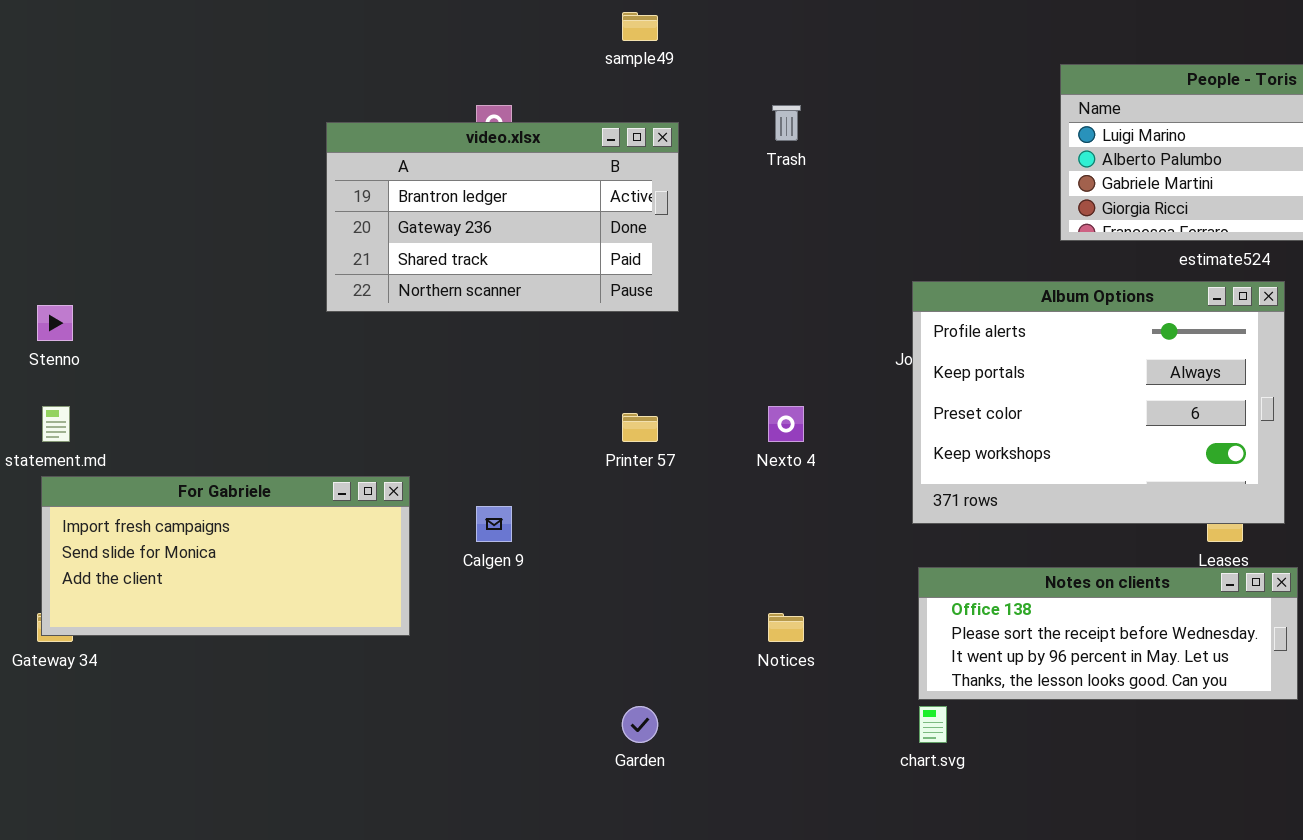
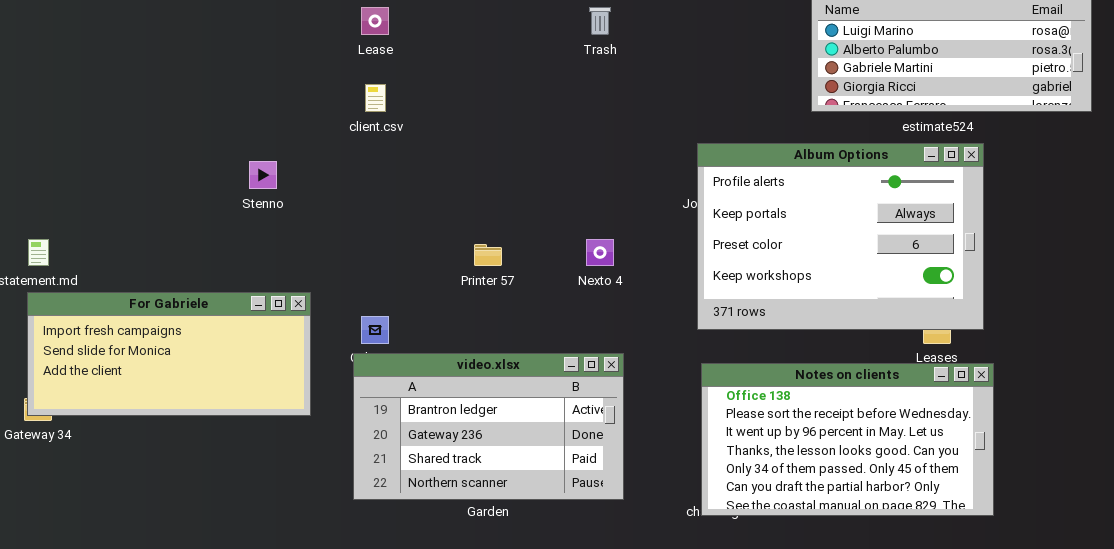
video.xlsx: [326,122,679,312] -> [353,353,624,500], moved
Stenno: [37,305,73,341] -> [249,161,277,189], moved
Notes on clients: [918,567,1298,700] -> [701,363,994,516], resized

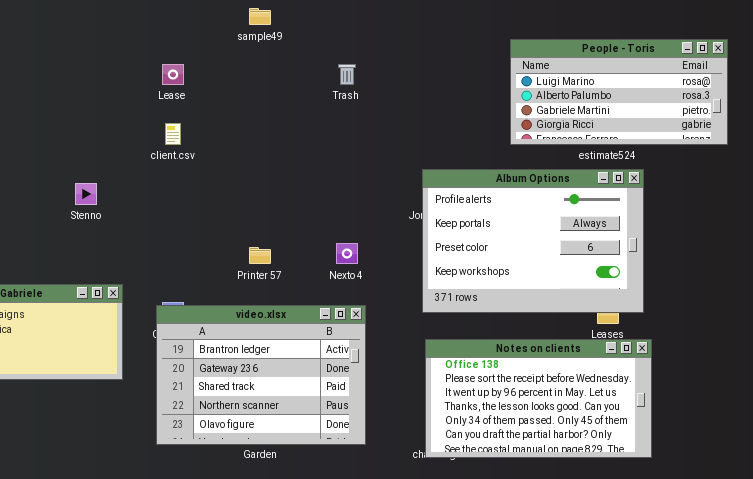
video.xlsx: [353,353,624,500] -> [156,305,366,445], resized

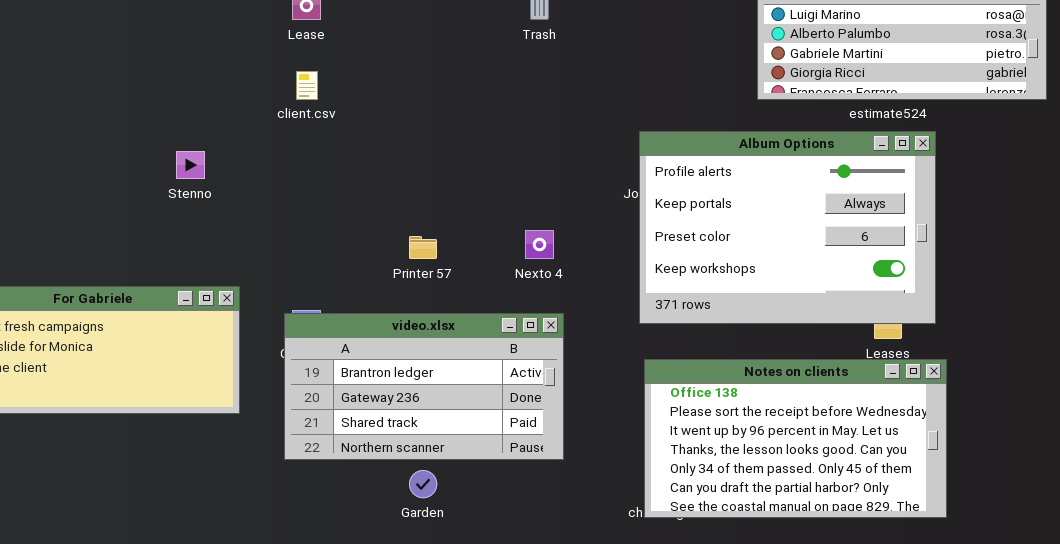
video.xlsx: [156,305,366,445] -> [284,313,564,460], resized

